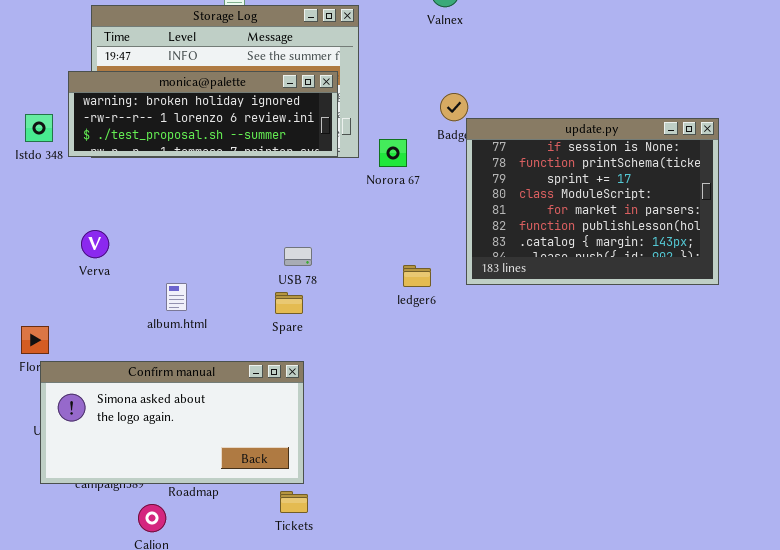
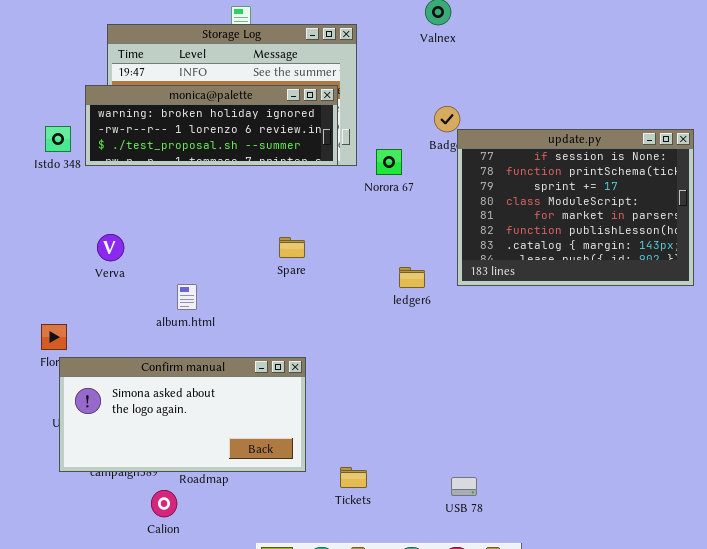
USB 78: [284,247,312,266] -> [451,477,477,496], moved
Spare: [275,292,303,314] -> [279,237,305,258], moved
Tickets: [280,491,308,513] -> [340,467,367,488], moved

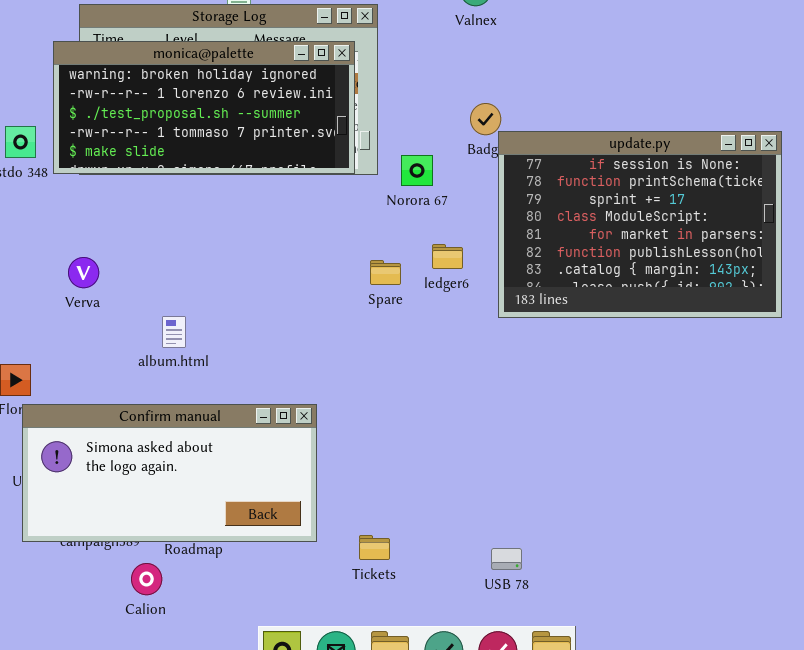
monica@palette: [85,85,338,166] -> [53,41,355,174], resized
Spare: [279,237,305,258] -> [370,260,401,285], moved
ledger6: [399,267,425,288] -> [432,244,463,269], moved

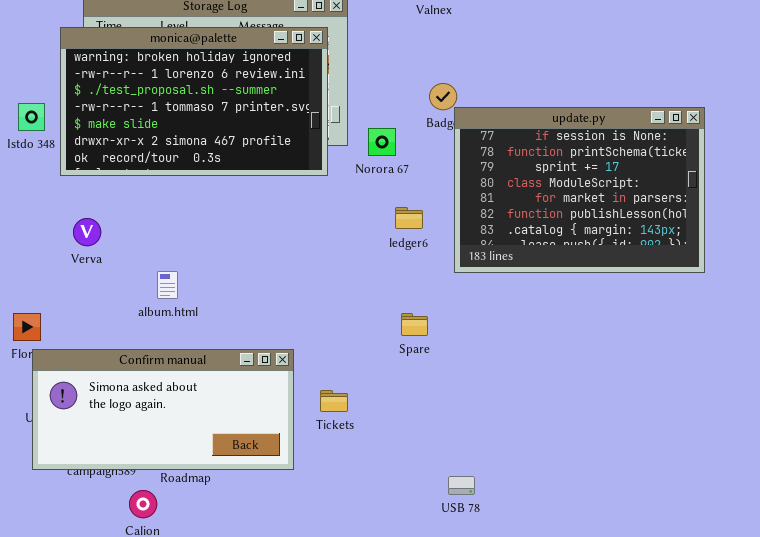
monica@palette: [53,41,355,174] -> [60,27,328,176], resized
Spare: [370,260,401,285] -> [401,313,428,336], moved
Tickets: [359,535,390,560] -> [320,390,348,412], moved

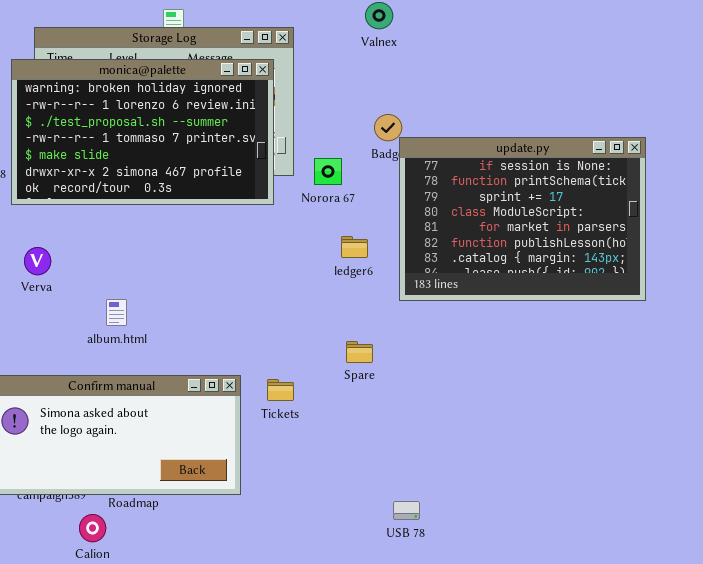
Tickets: [320,390,348,412] -> [267,379,294,401], moved

